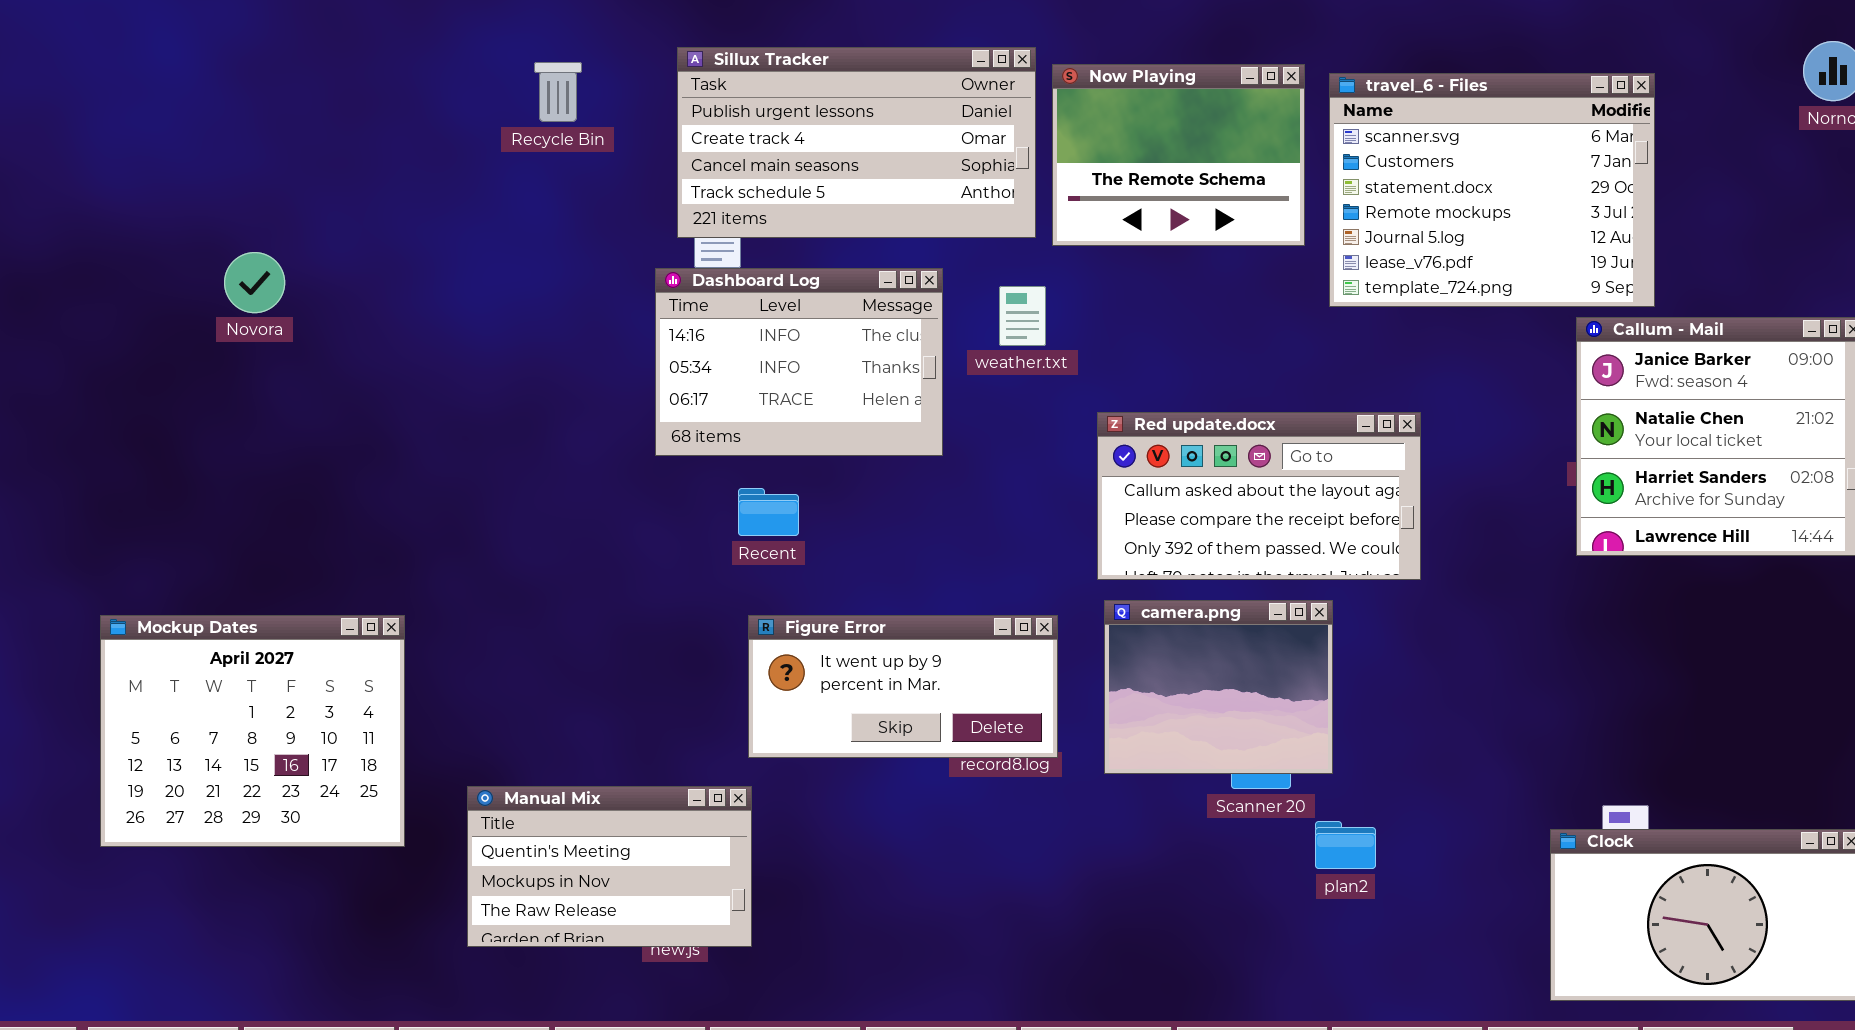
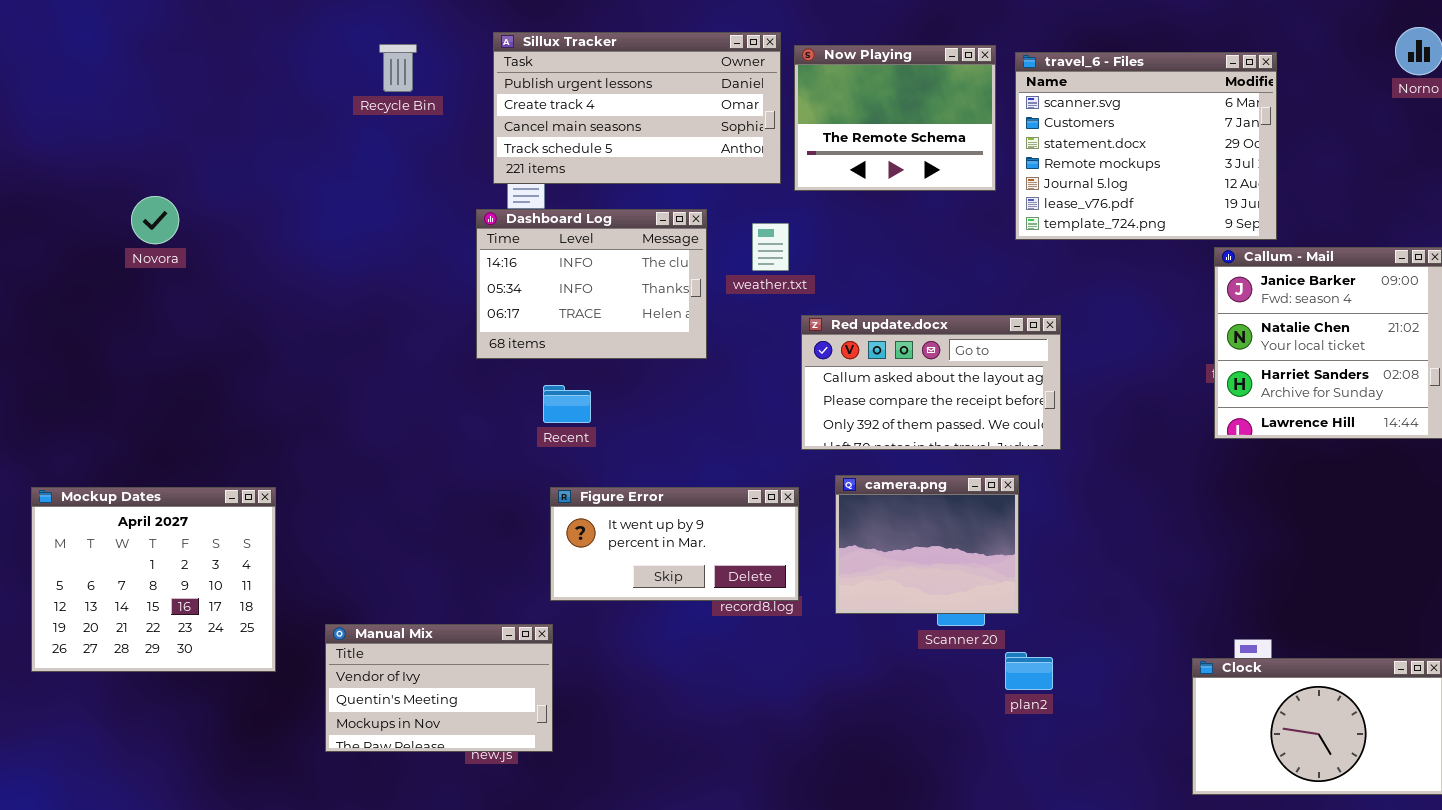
Red update.docx: [1097,412,1421,580] -> [801,315,1061,450], moved
Manual Mix: [467,786,752,947] -> [325,624,553,752], scrolled up 1 row

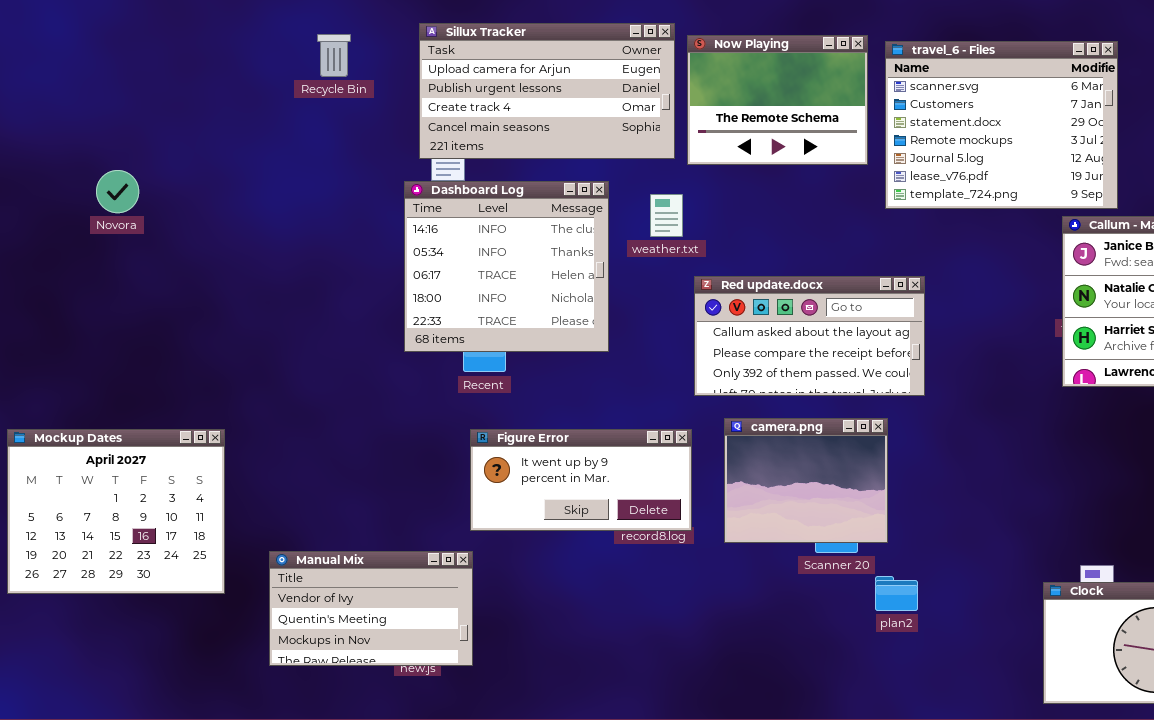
Sillux Tracker: [493,32,781,184] -> [419,23,675,159], scrolled up 1 row
Dashboard Log: [476,209,707,359] -> [404,181,609,352], resized

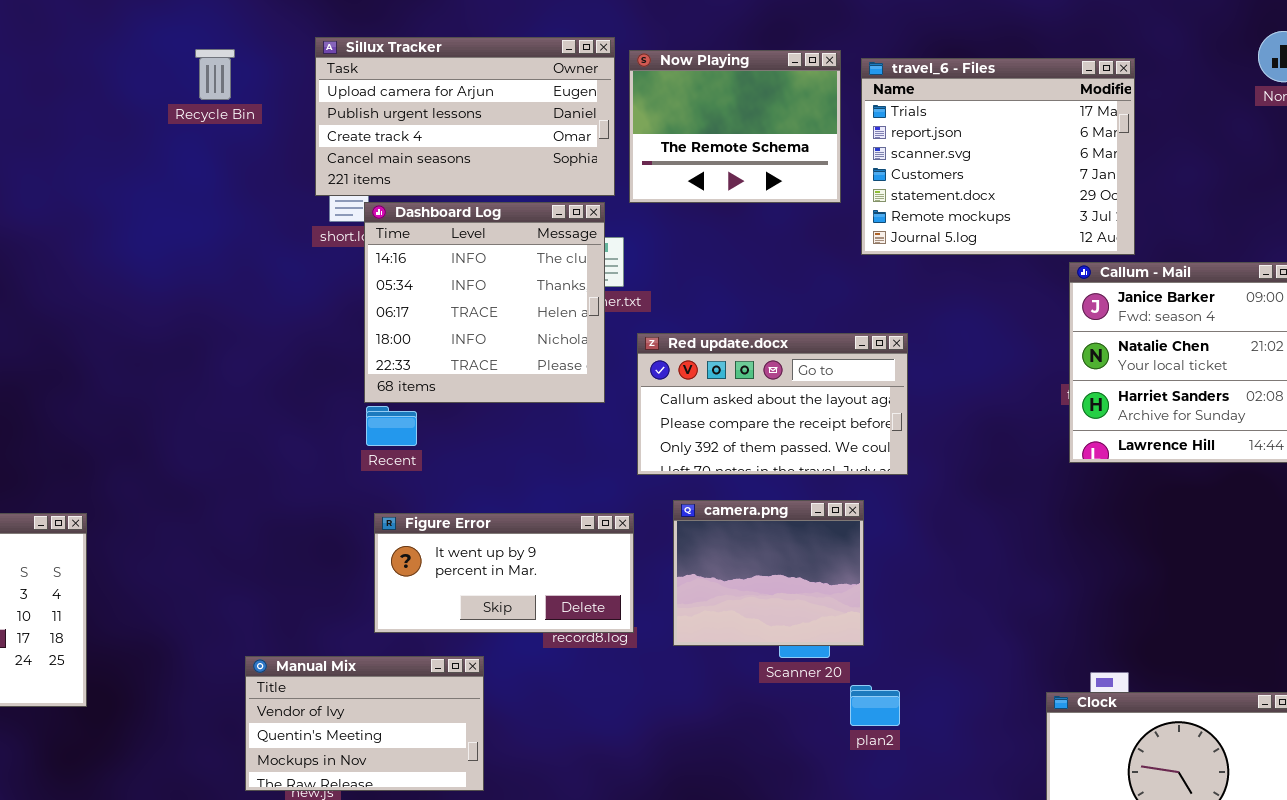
travel_6 - Files: [885,41,1118,209] -> [861,58,1135,255], scrolled up 2 rows
Dashboard Log: [404,181,609,352] -> [364,202,605,403], moved
Manual Mix: [269,551,473,666] -> [245,656,484,791], moved

